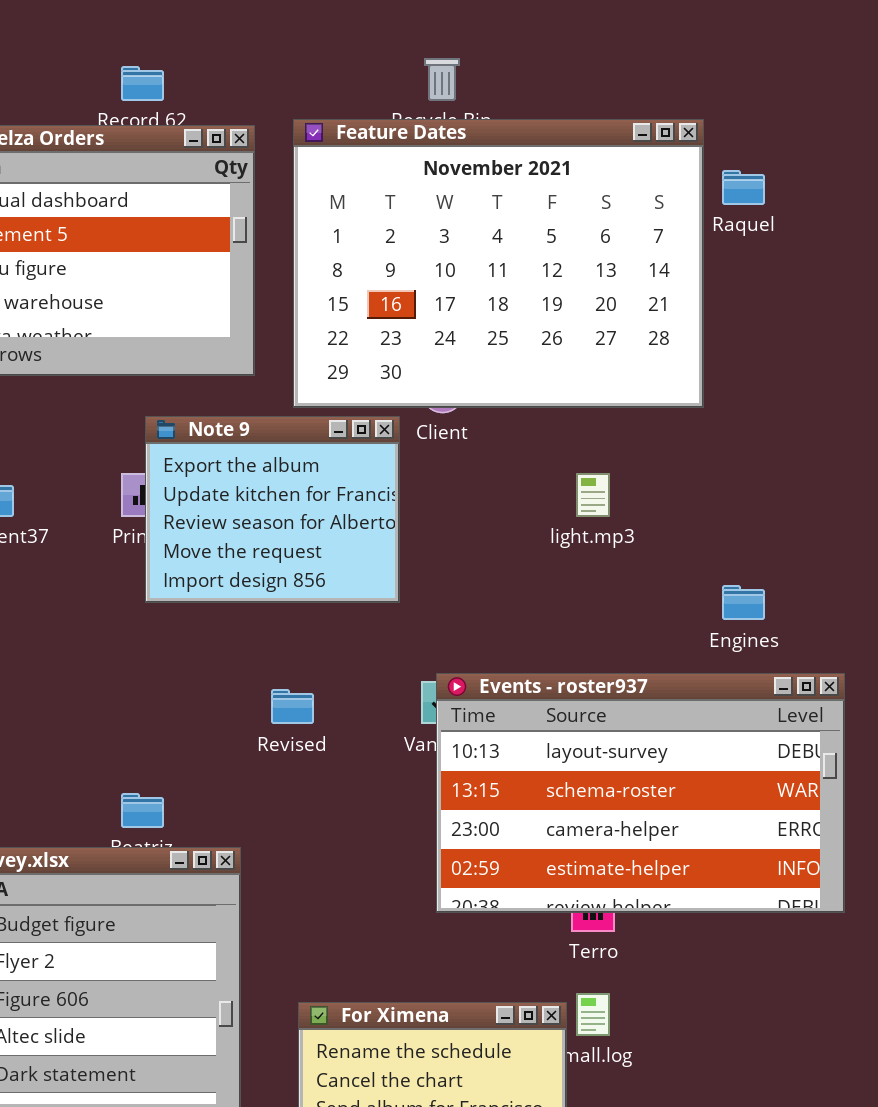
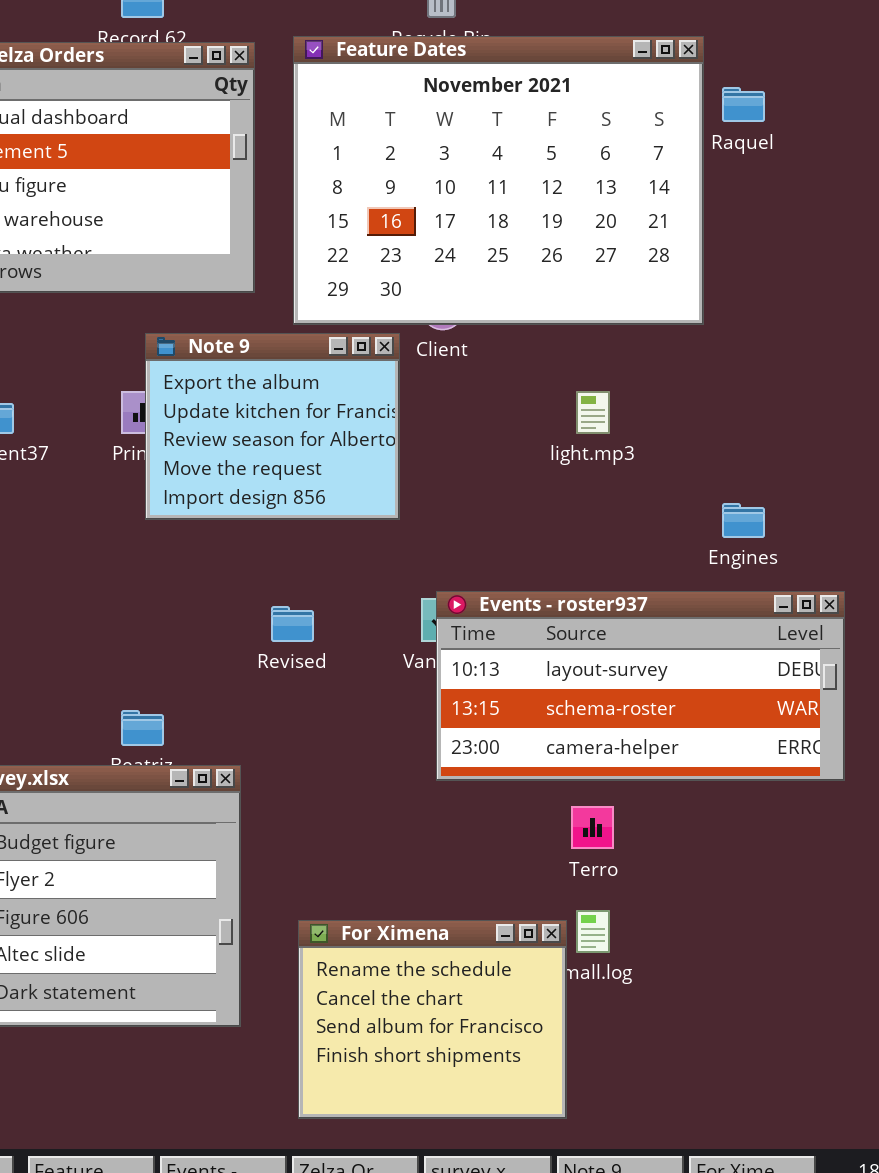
Events - roster937: [436,673,845,913] -> [436,591,845,781], resized

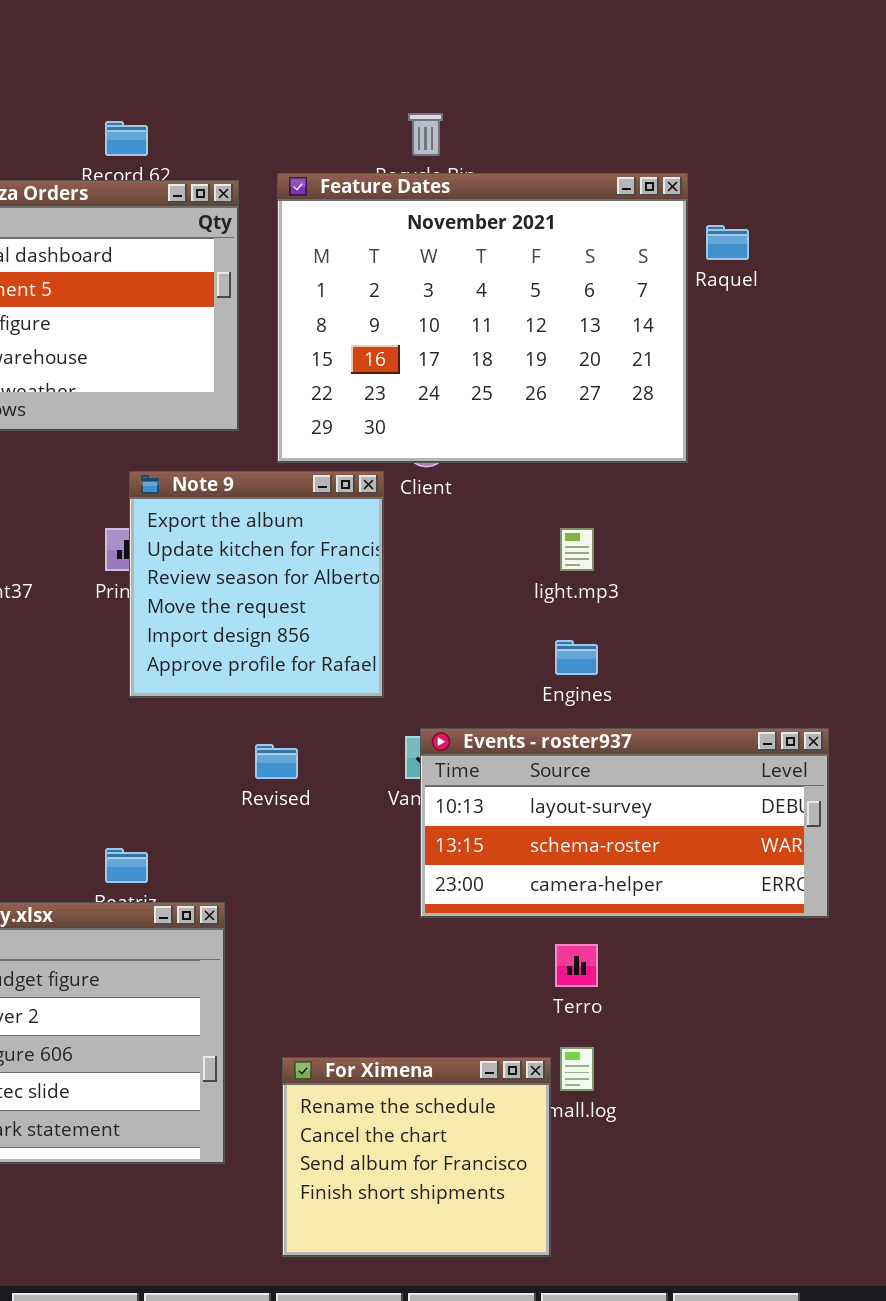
Note 9: [145,333,400,520] -> [129,471,384,698], resized
Engines: [722,503,765,538] -> [555,640,598,675], moved

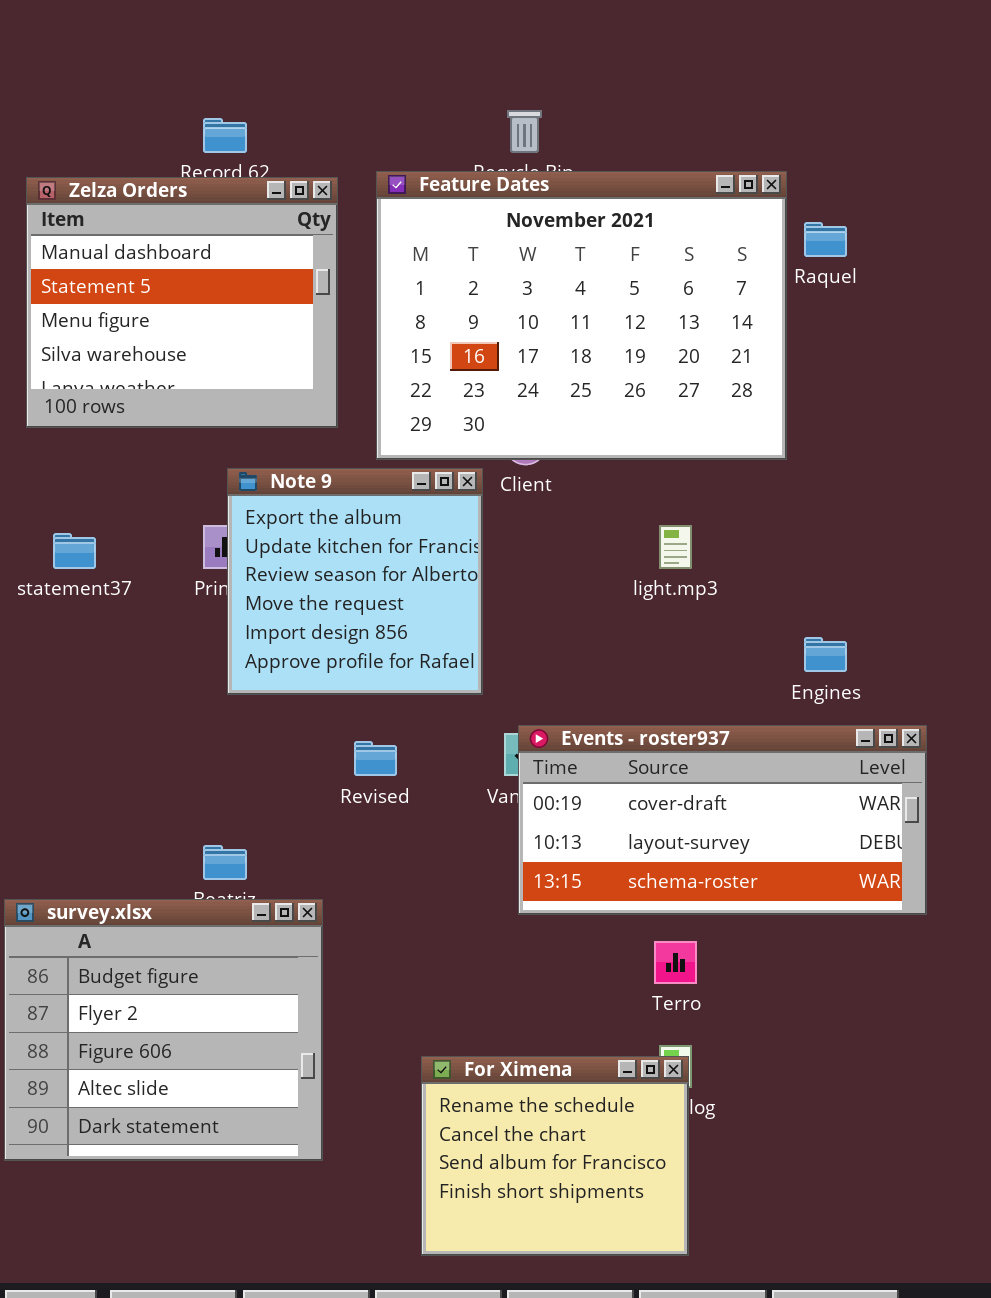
Engines: [555,640,598,675] -> [804,637,847,672], moved
Events - roster937: [420,728,829,918] -> [518,725,927,915], scrolled up 1 row
For Ximena: [282,1057,551,1257] -> [421,1056,689,1256], moved

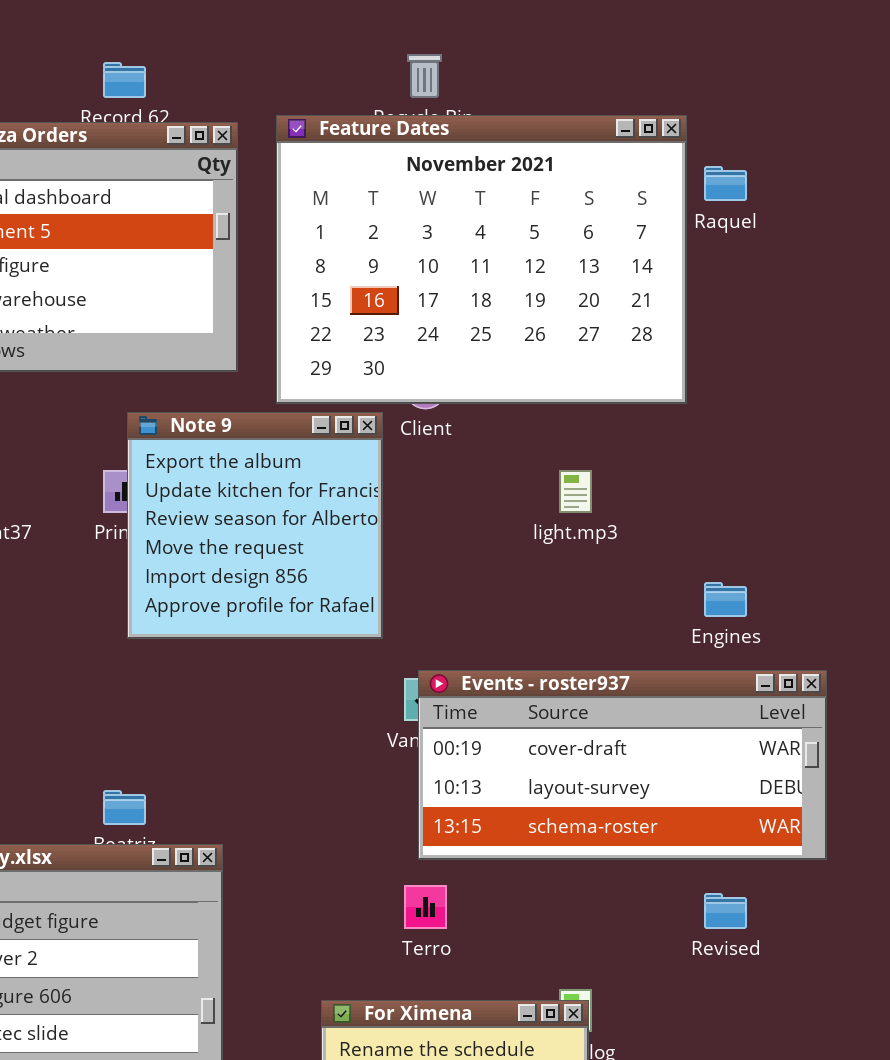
Revised: [354,741,397,776] -> [704,893,747,929], moved
Terro: [654,941,697,984] -> [404,885,447,929], moved

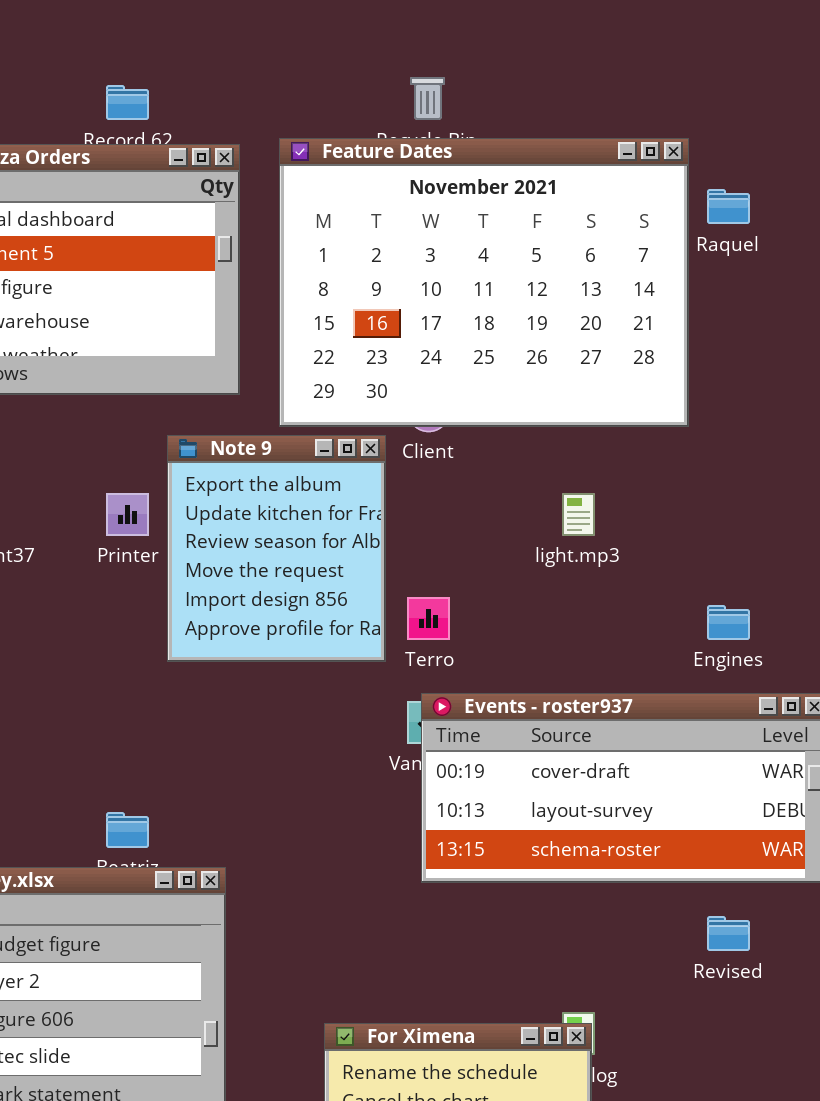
Note 9: [127,412,383,639] -> [167,435,386,662], resized
Terro: [404,885,447,929] -> [407,597,450,640], moved

